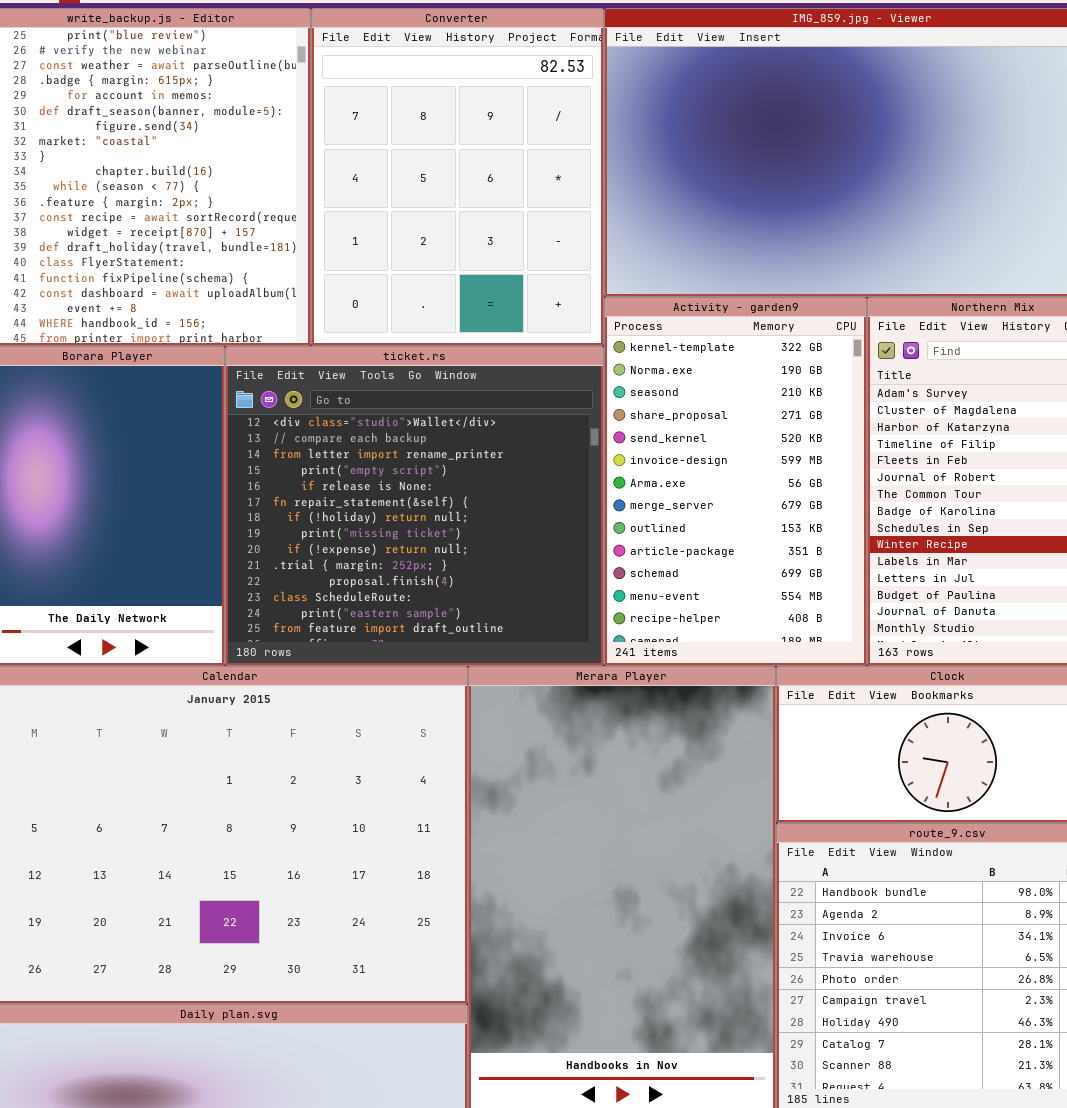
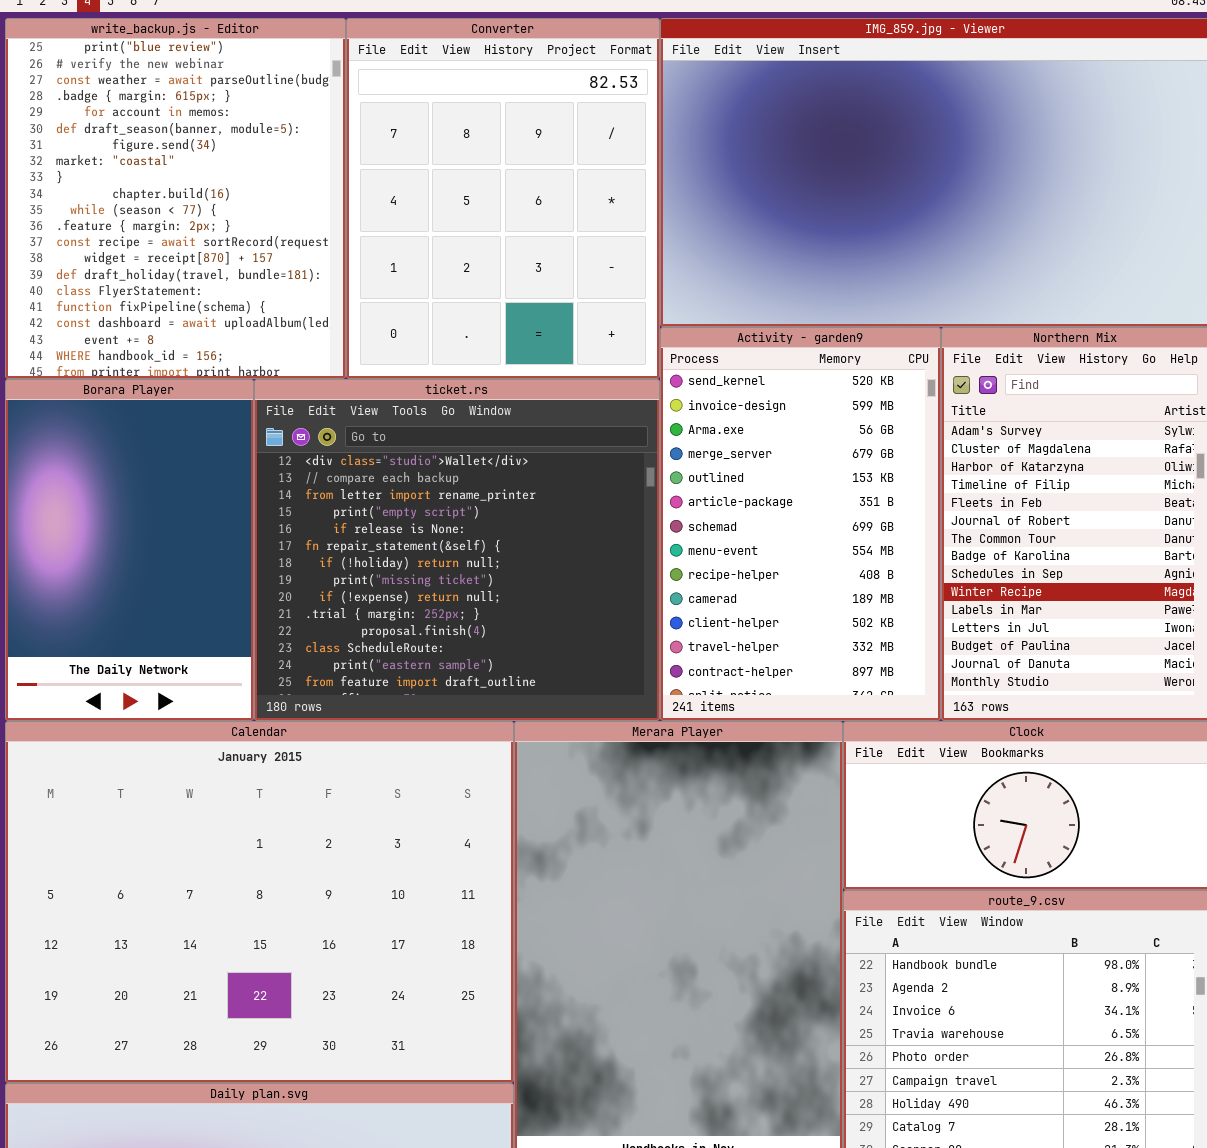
Activity - garden9: [604,297,867,666] -> [660,327,941,721], scrolled down 4 rows

